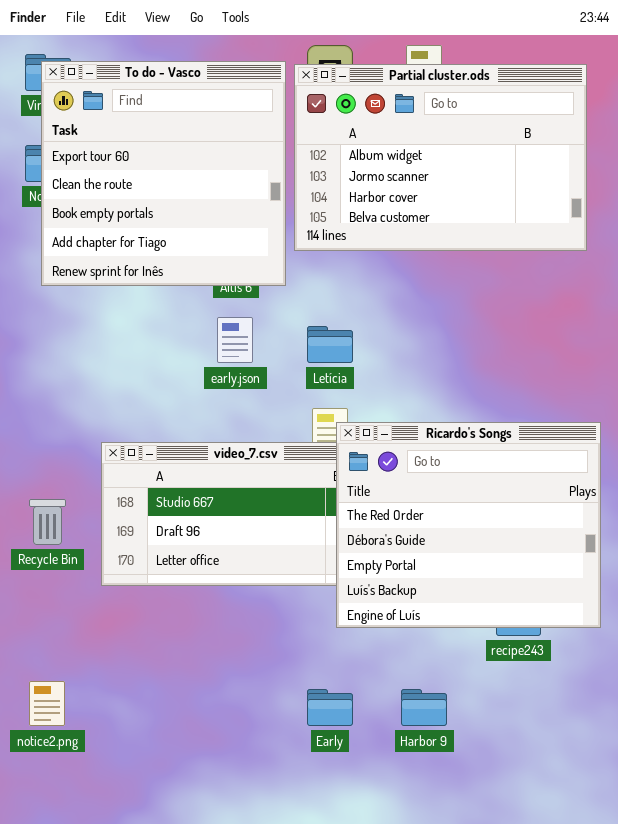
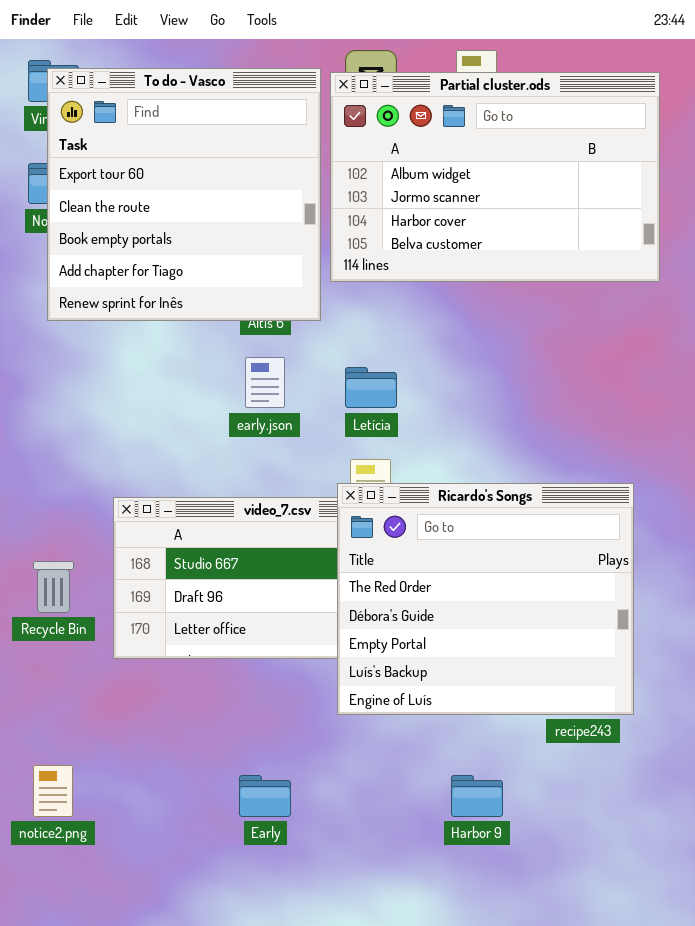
Ricardo's Songs: [336,422,601,628] -> [337,483,634,715], moved
Early: [307,689,353,726] -> [239,775,291,817], moved

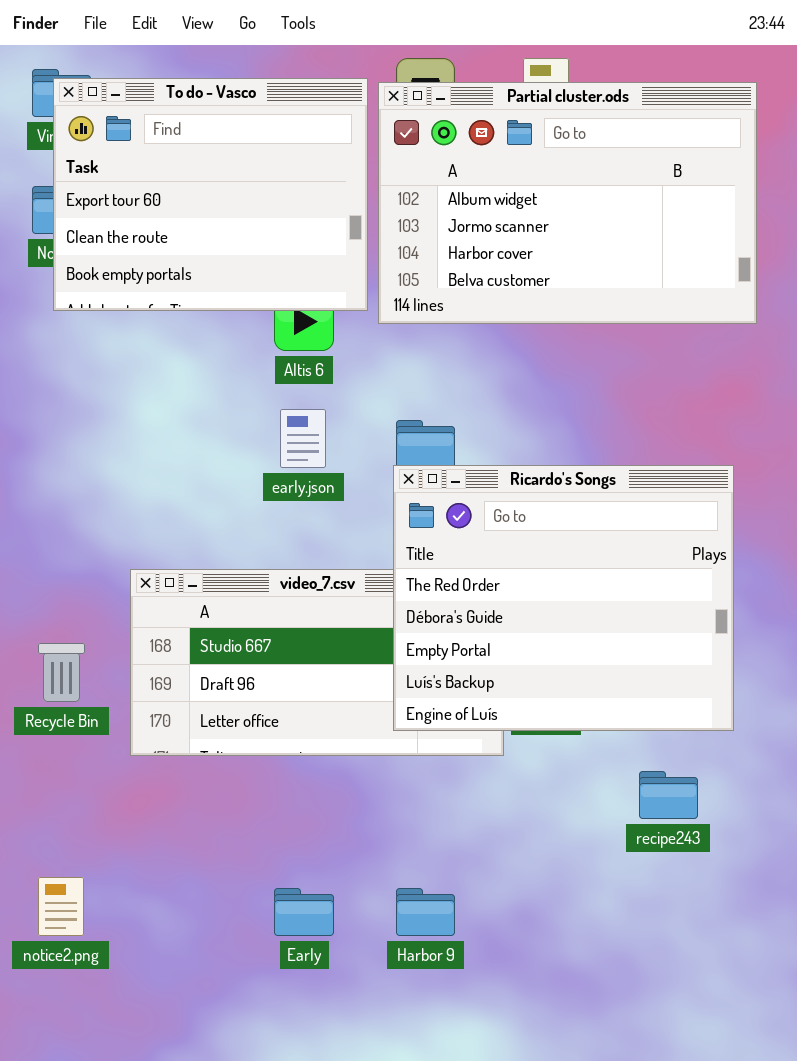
To do - Vasco: [47,68,321,321] -> [53,78,368,311], resized
Ricardo's Songs: [337,483,634,715] -> [393,465,734,731], moved
Harbor 9: [451,775,503,817] -> [396,888,455,936], moved

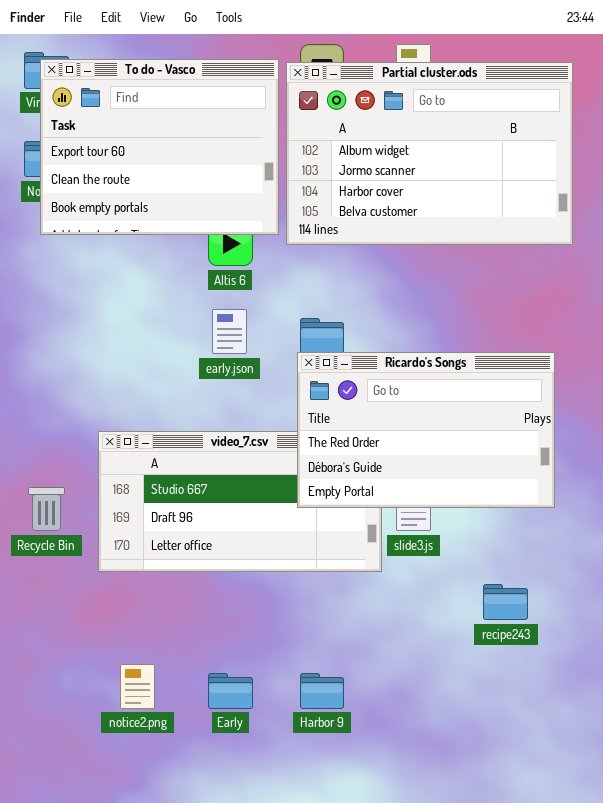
Ricardo's Songs: [393,465,734,731] -> [297,352,555,508], resized
notice2.png: [38,877,84,936] -> [120,664,155,709], moved

